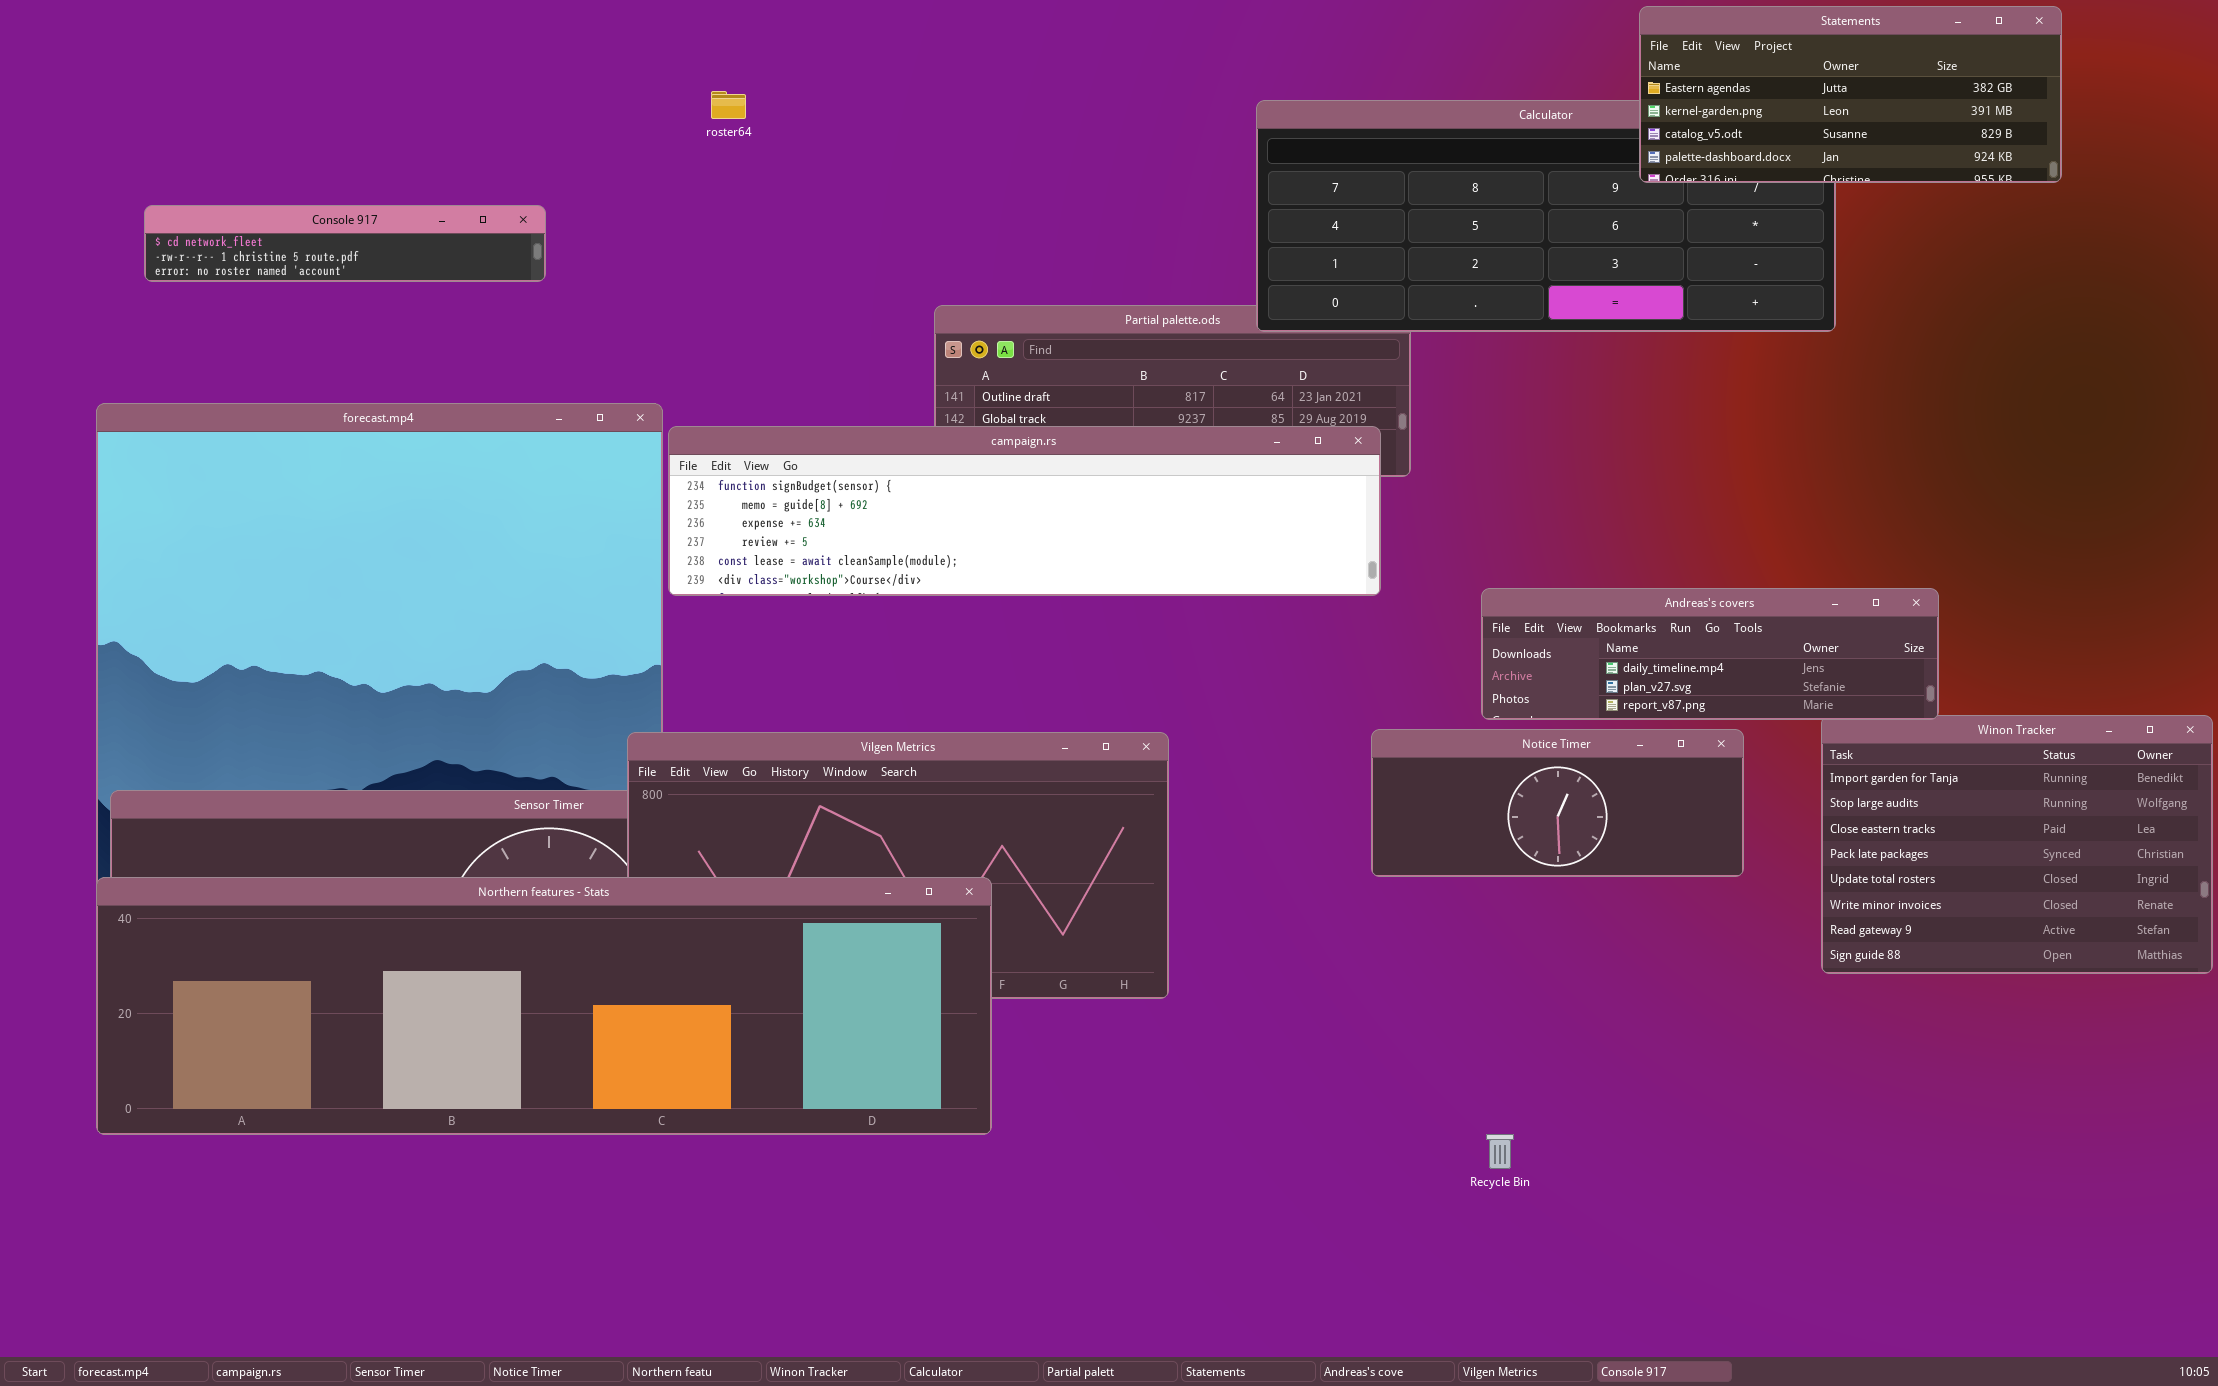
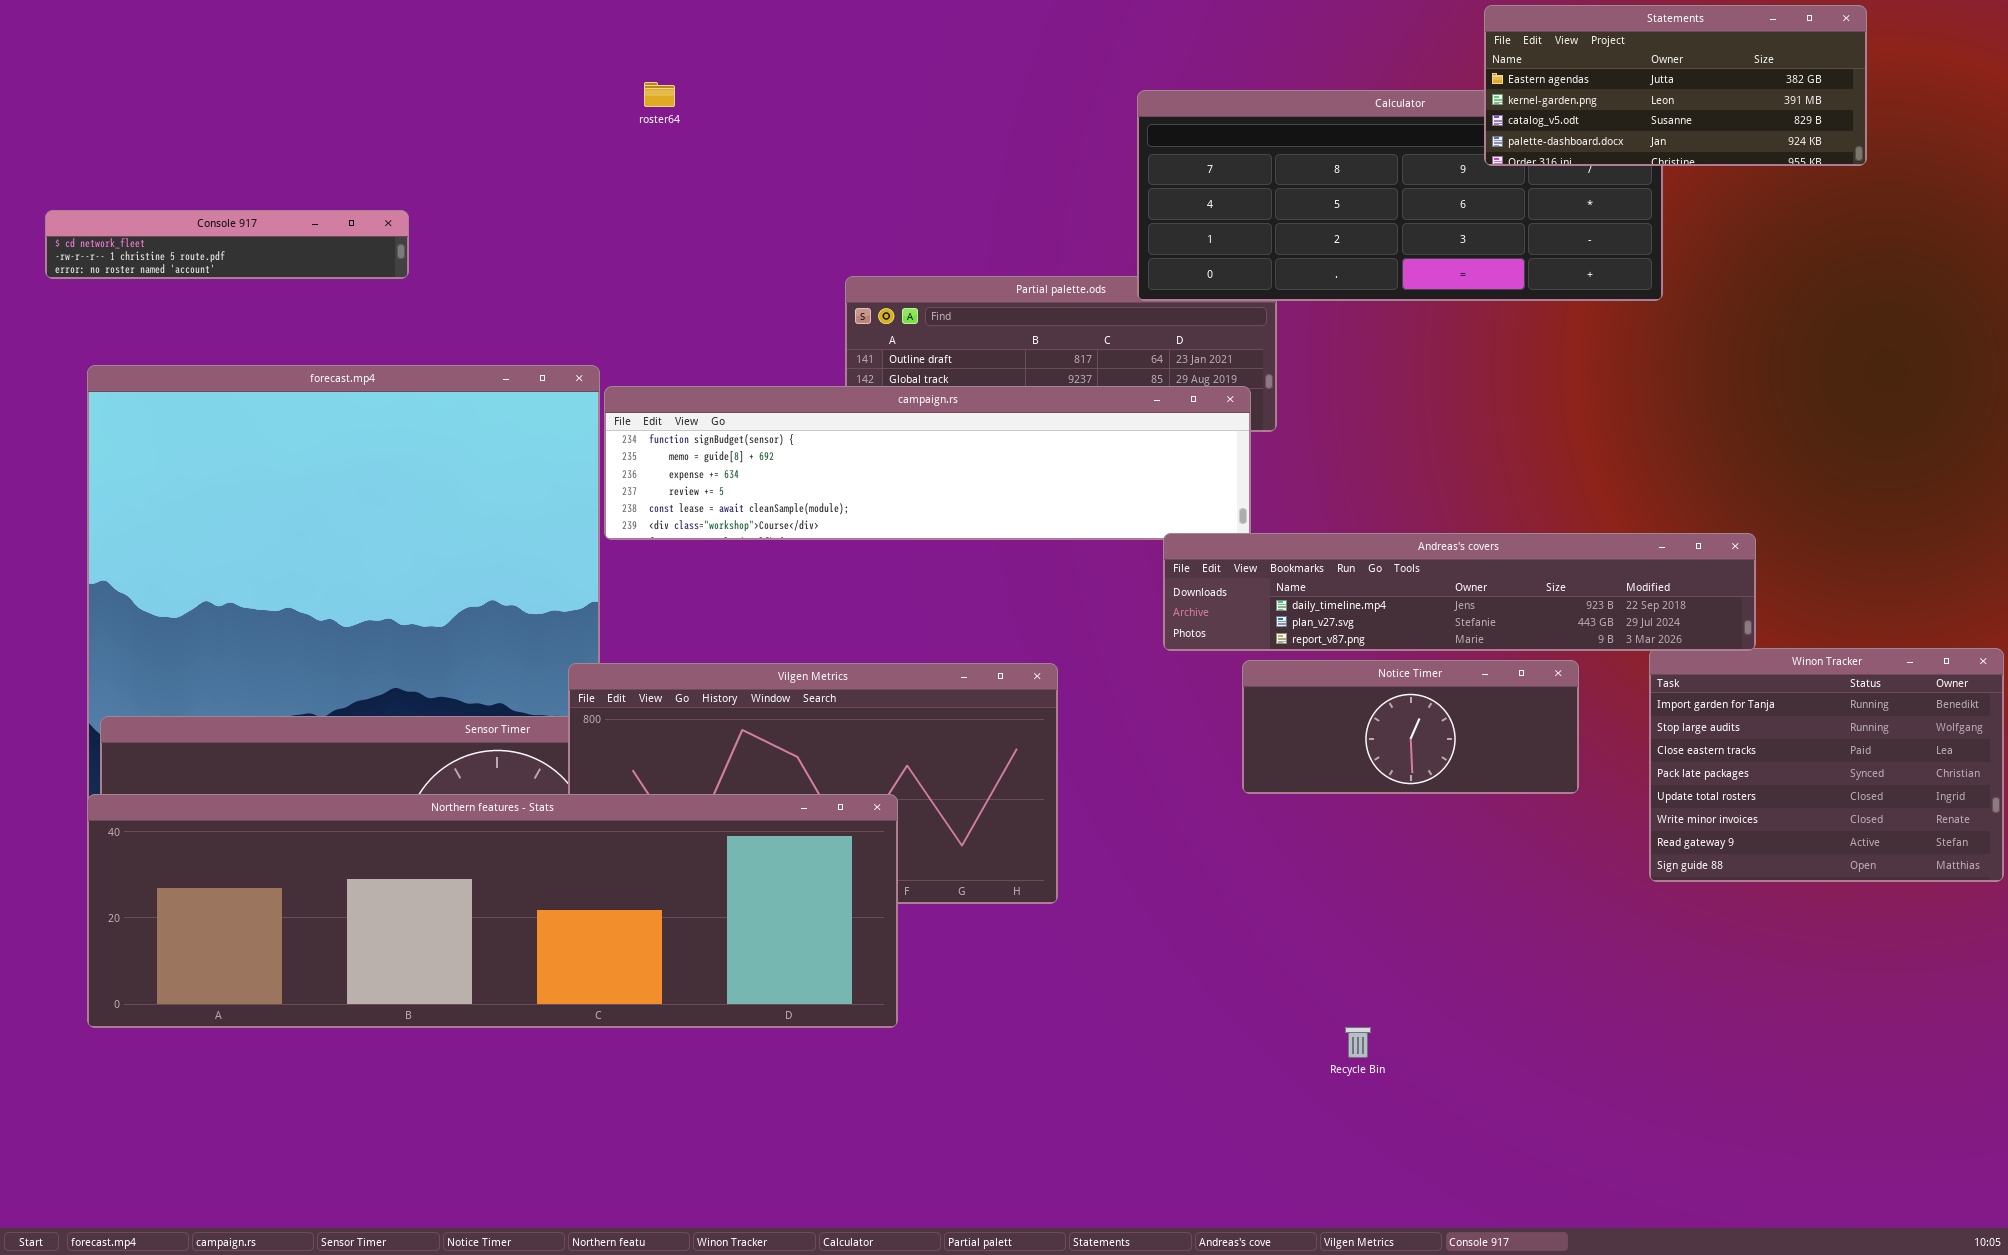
Console 917: [144,205,546,282] -> [45,210,409,279], moved
Andreas's covers: [1481,588,1939,720] -> [1163,533,1756,651], resized

